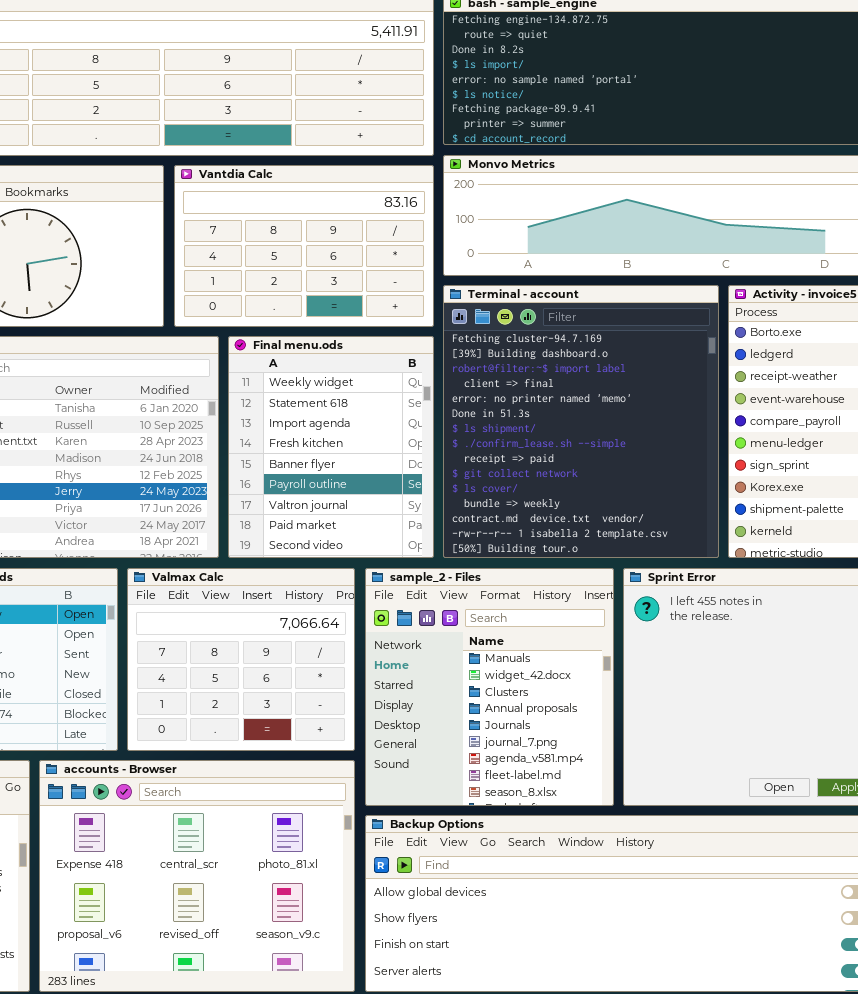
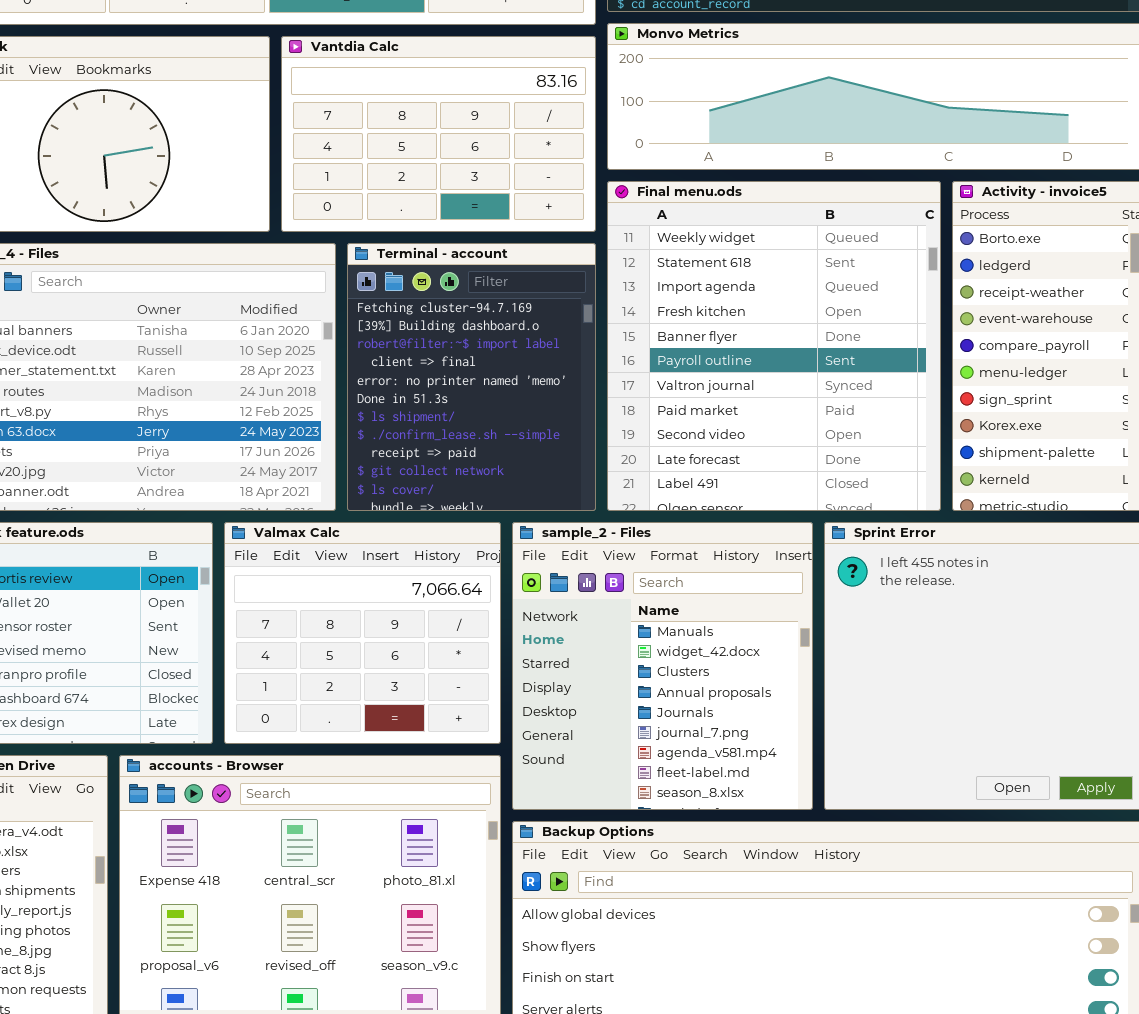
Terminal - account: [443,285,719,558] -> [347,243,596,511], moved, resized
Final menu.ods: [228,336,434,558] -> [607,181,941,511], moved, resized

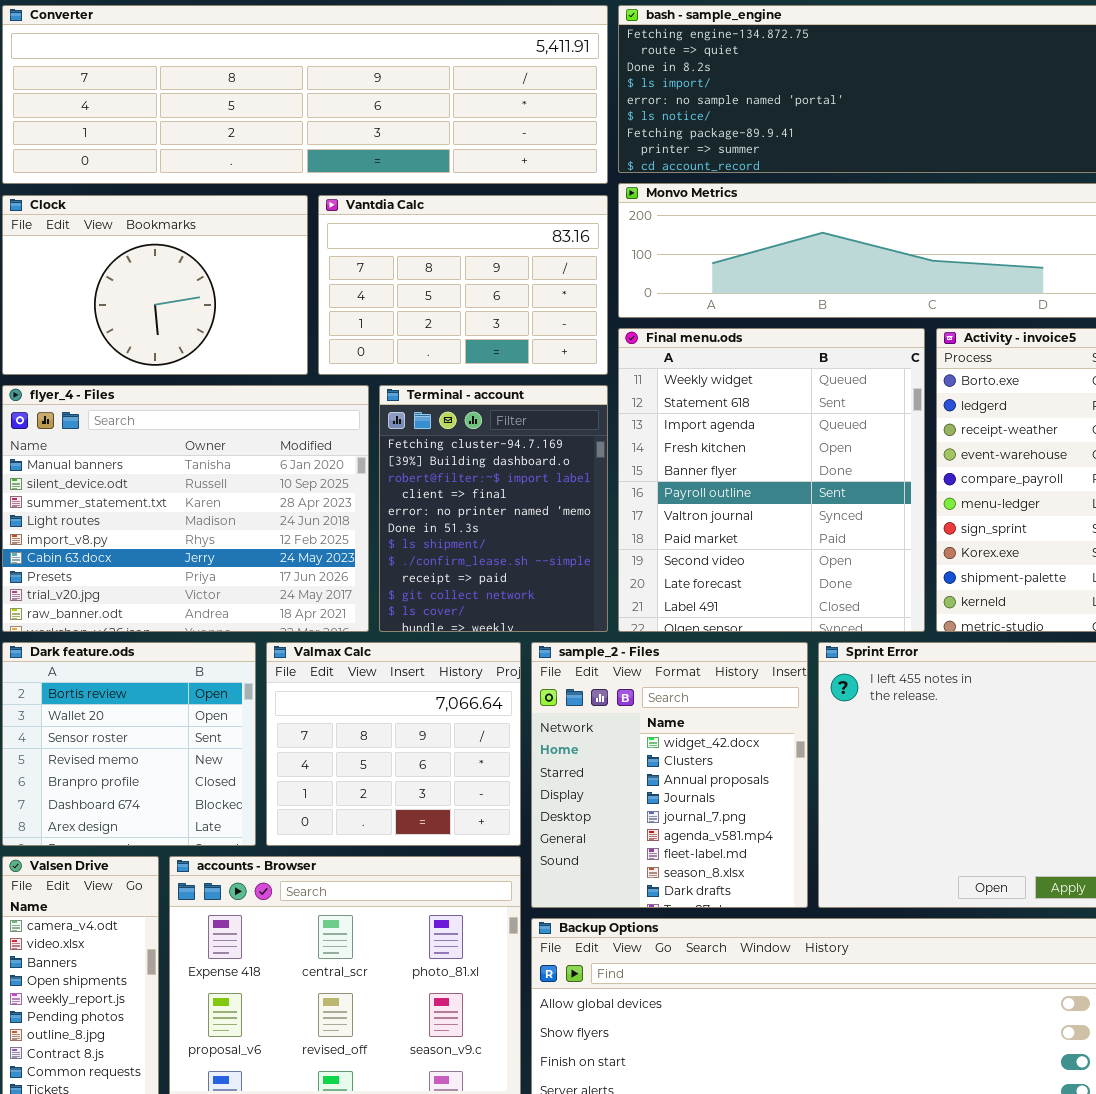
sample_2 - Files: [512,522,813,810] -> [531,642,808,908], scrolled down 1 row

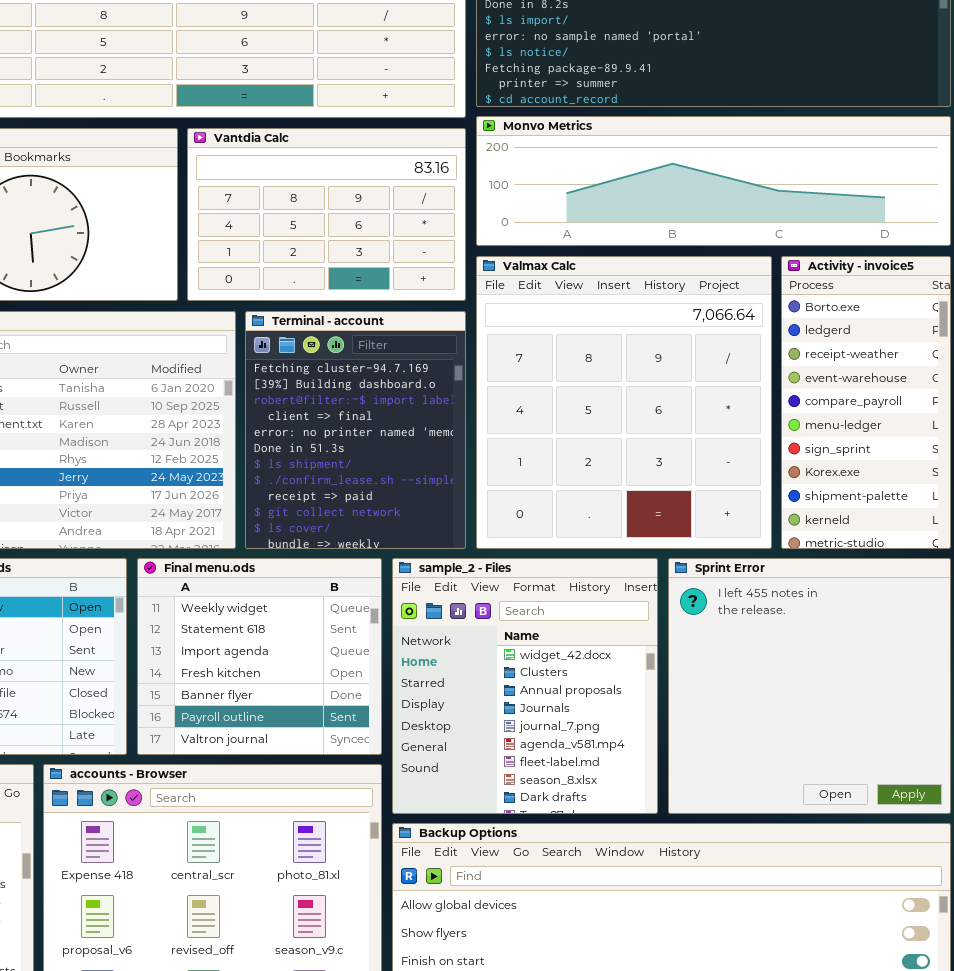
Final menu.ods: [618,328,925,632] -> [137,558,382,755], moved, resized
Valmax Calc: [266,642,521,846] -> [476,256,772,549], moved, resized

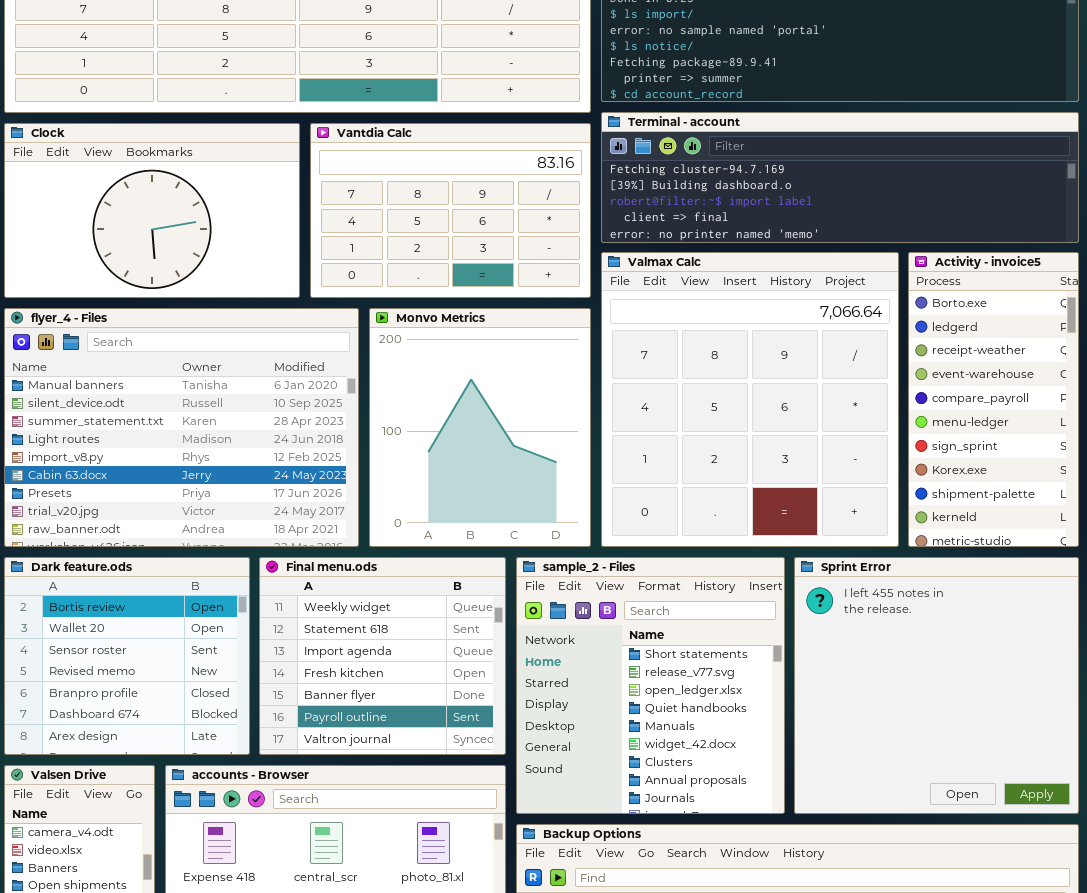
Monvo Metrics: [476,116,951,246] -> [369,308,591,547], moved, resized
Terminal - account: [245,311,466,549] -> [601,112,1079,243], moved, resized
sample_2 - Files: [392,558,658,814] -> [516,557,785,814], scrolled up 5 rows

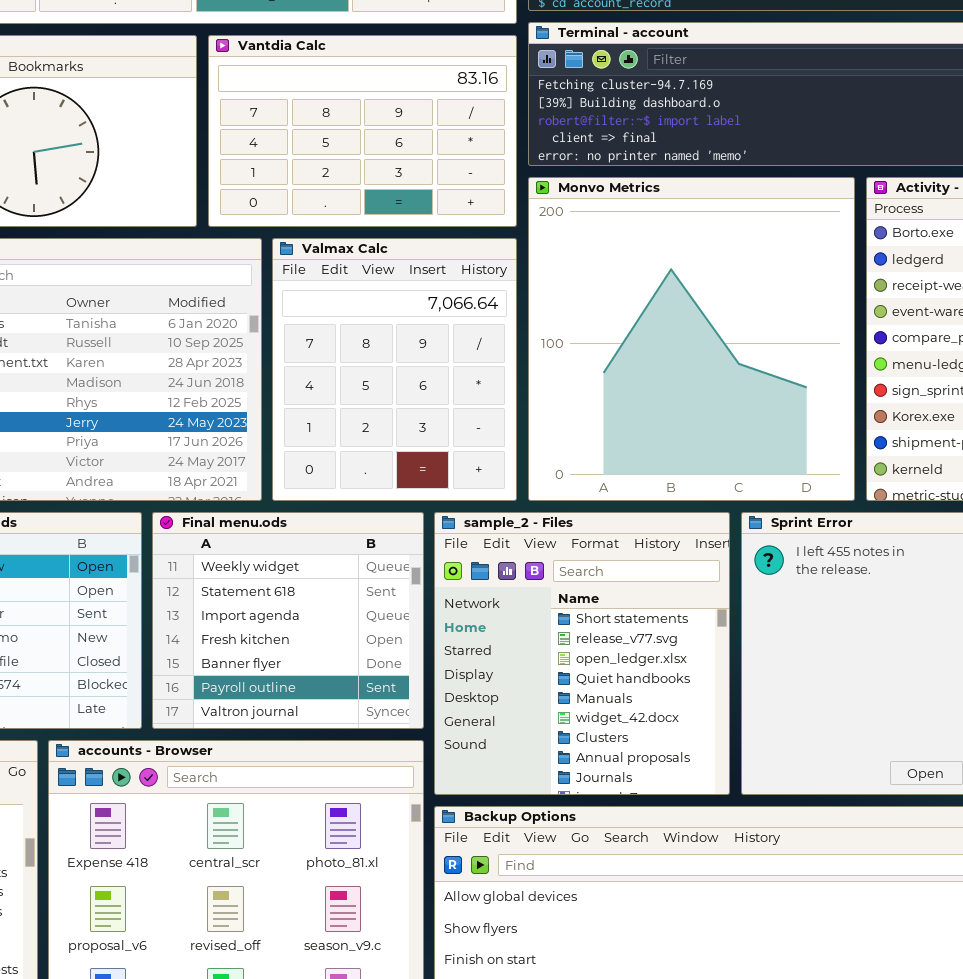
Valmax Calc: [601,252,899,547] -> [272,238,517,501], moved, resized
Monvo Metrics: [369,308,591,547] -> [528,177,855,501], moved, resized

